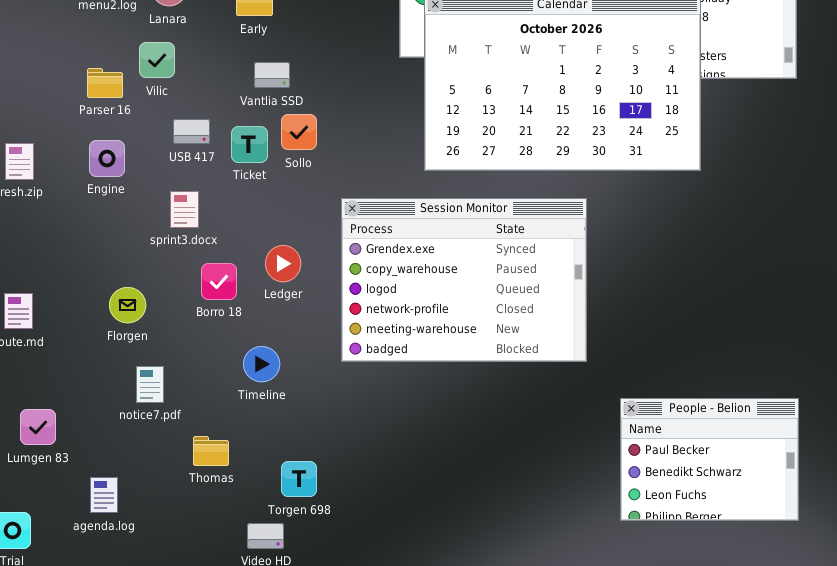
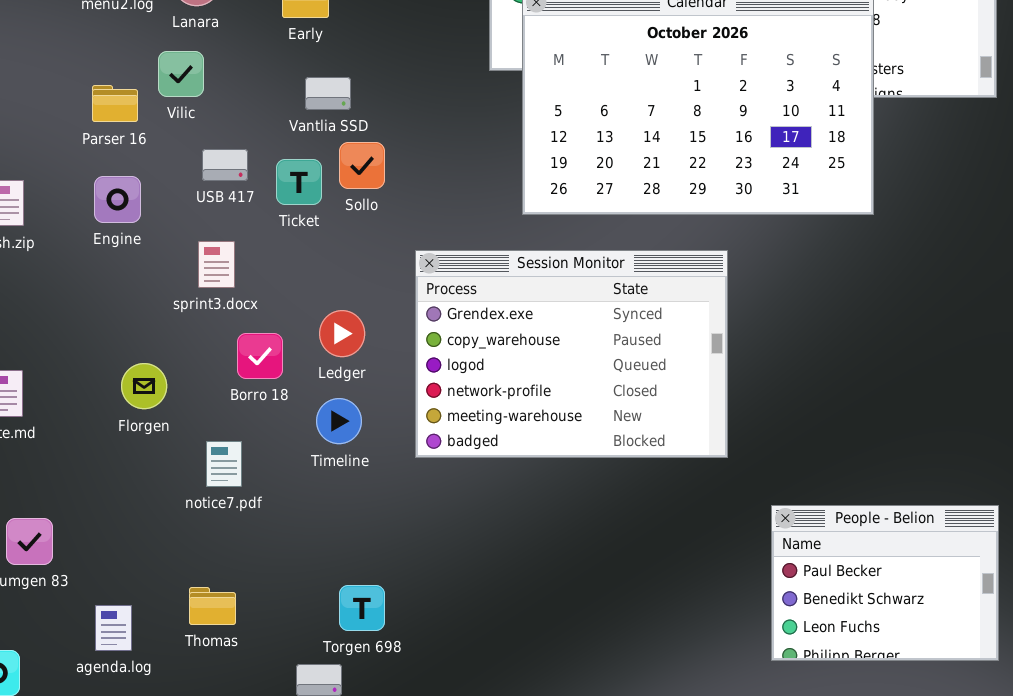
Timeline: [243,346,280,382] -> [316,398,362,444], moved
notice7.pdf: [136,366,164,403] -> [206,441,242,487], moved
Thomas: [193,436,229,466] -> [189,587,236,625], moved

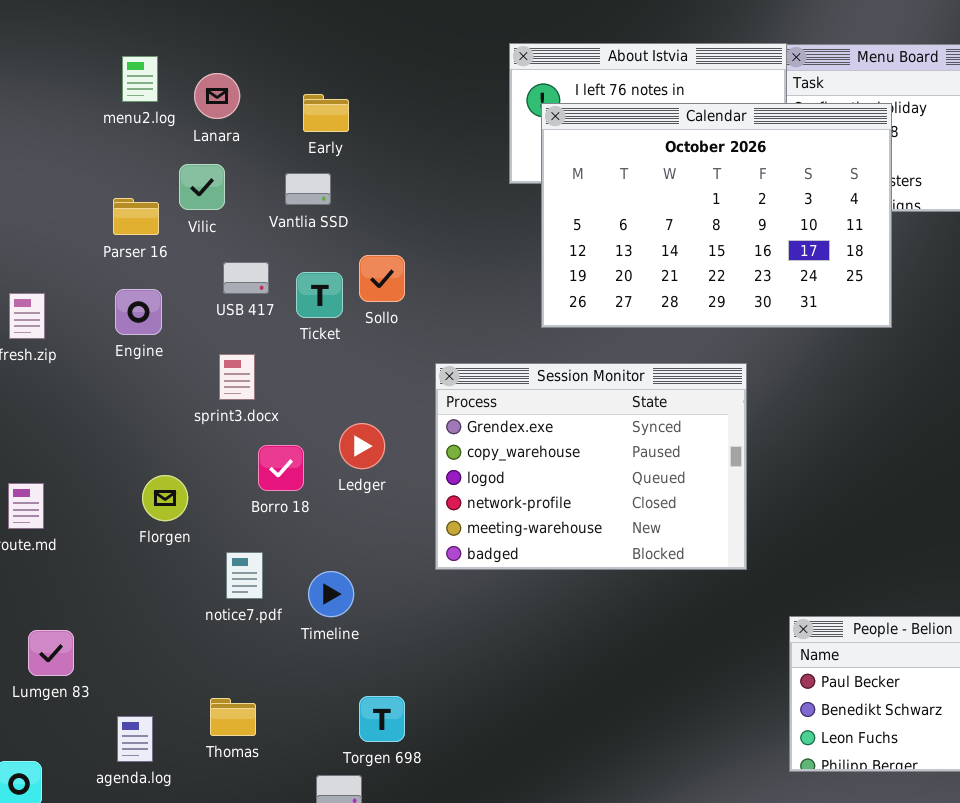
Vantlia SSD: [305,77,351,110] -> [285,173,331,205], moved
Timeline: [316,398,362,444] -> [308,571,354,617], moved

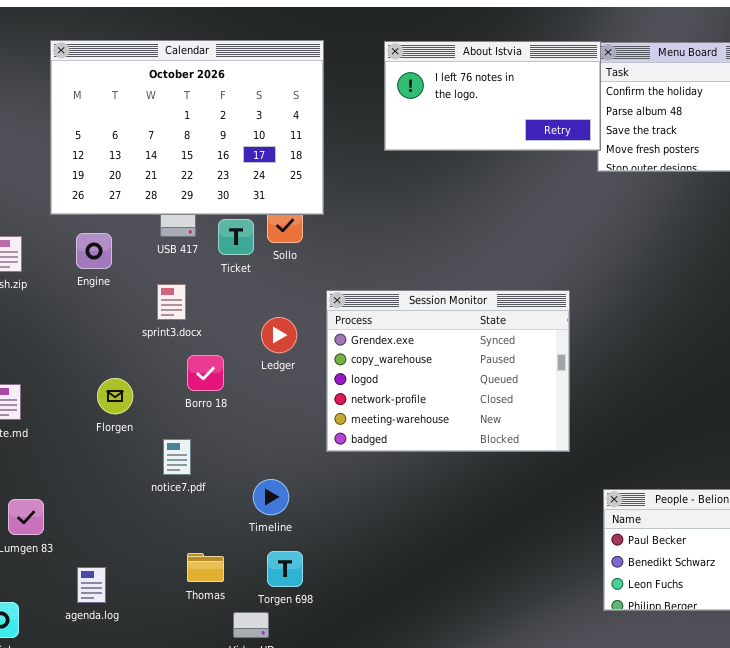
Calendar: [541,103,892,328] -> [50,40,324,215], moved
Ledger: [339,423,385,469] -> [261,317,297,353], moved
Timeline: [308,571,354,617] -> [253,479,289,515], moved
Thomas: [210,698,256,736] -> [187,553,224,582], moved

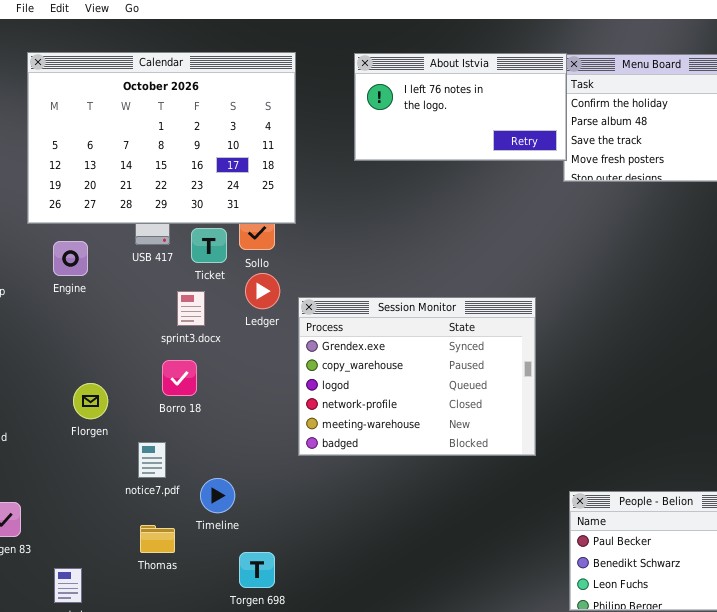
sprint3.docx: [157,284,186,320] -> [177,291,205,326], moved
Ledger: [261,317,297,353] -> [245,273,280,309], moved
Timeline: [253,479,289,515] -> [200,478,235,513], moved
Thomas: [187,553,224,582] -> [140,525,175,553], moved

